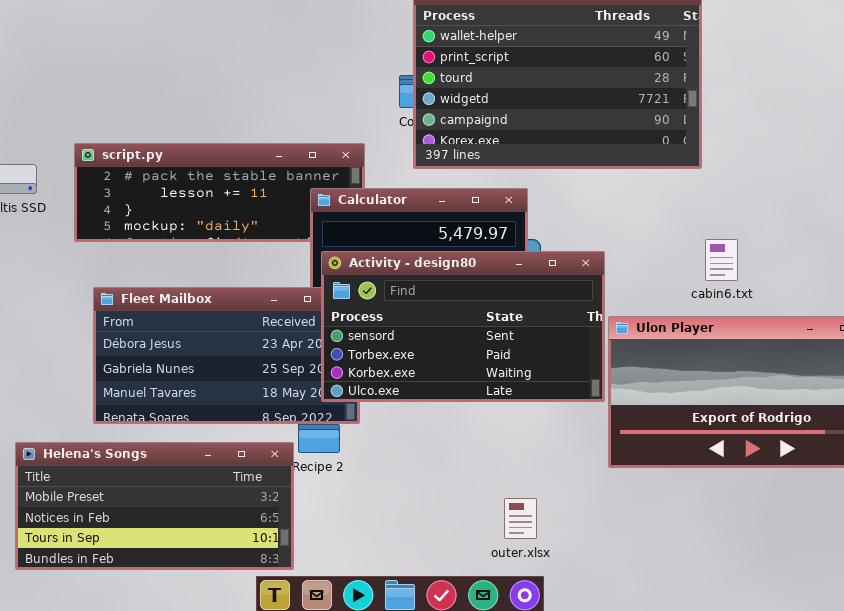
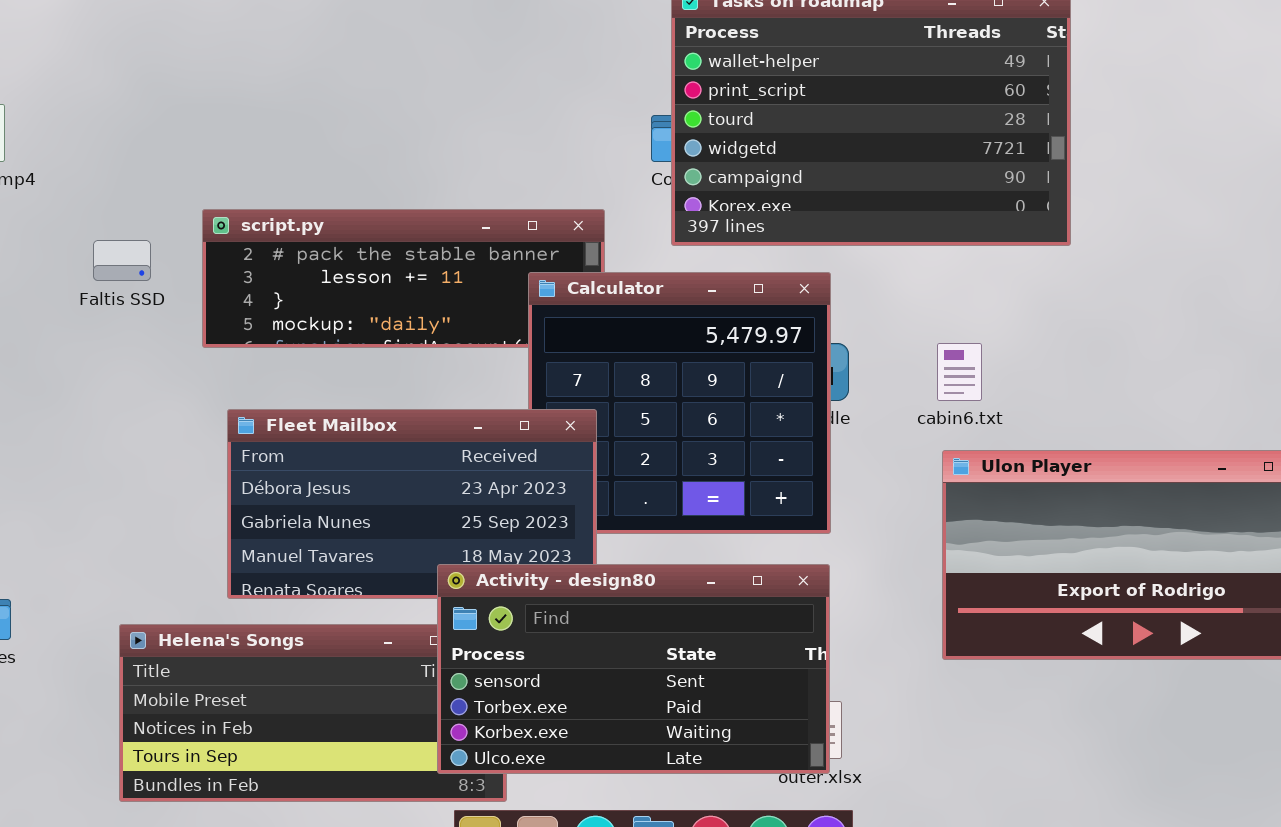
cabin6.txt: [705,239,738,281] -> [937,343,982,401], moved
Activity - design80: [321,251,605,402] -> [437,564,830,774], moved

